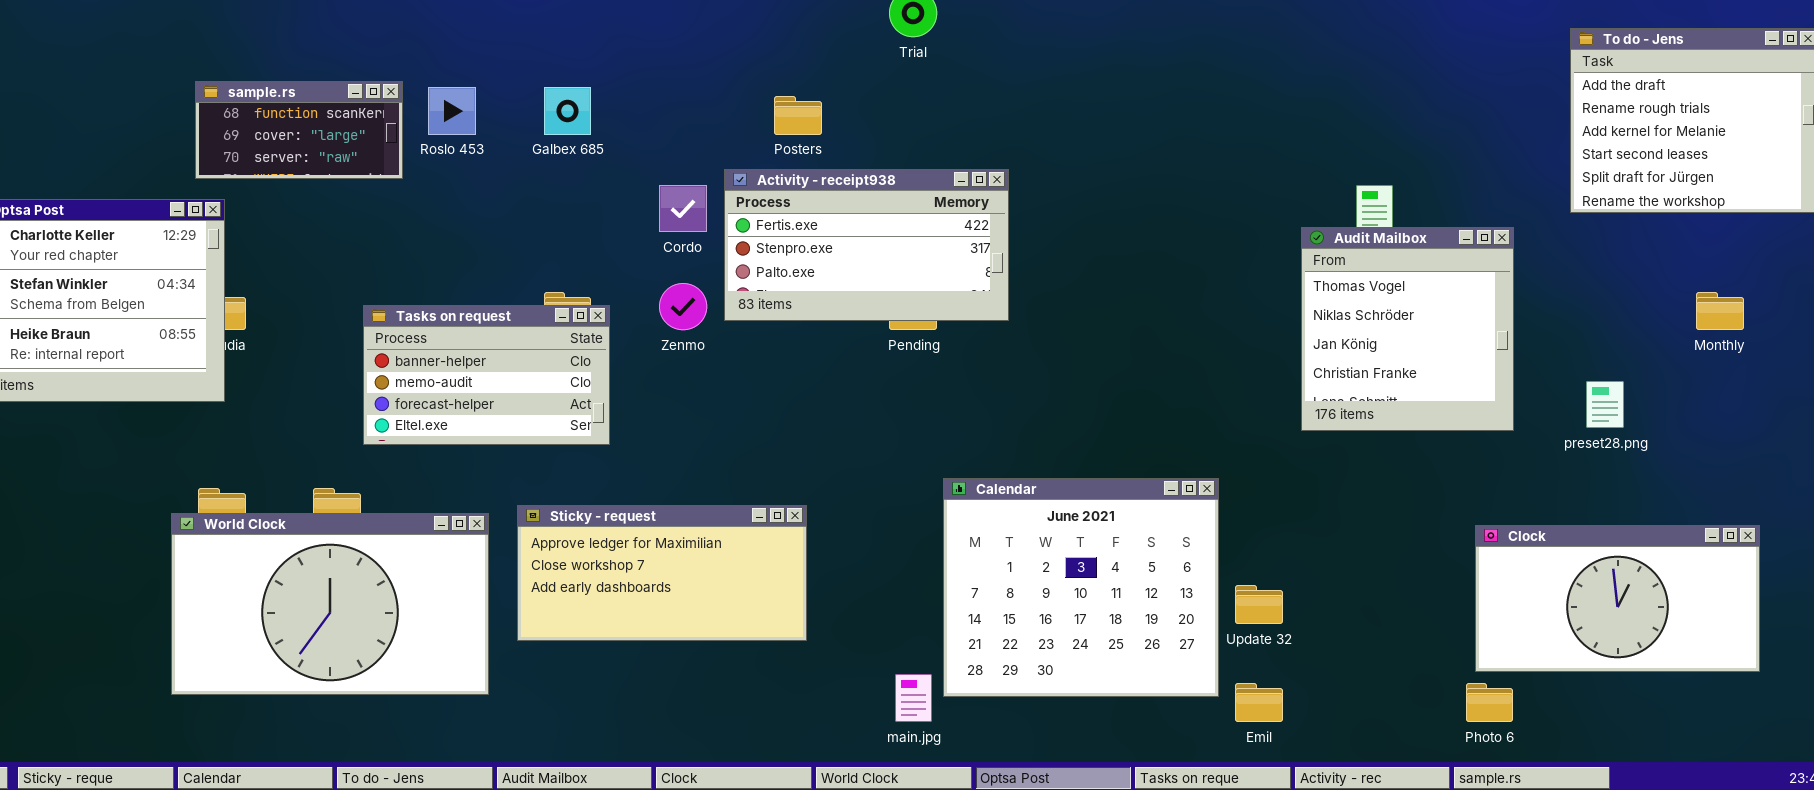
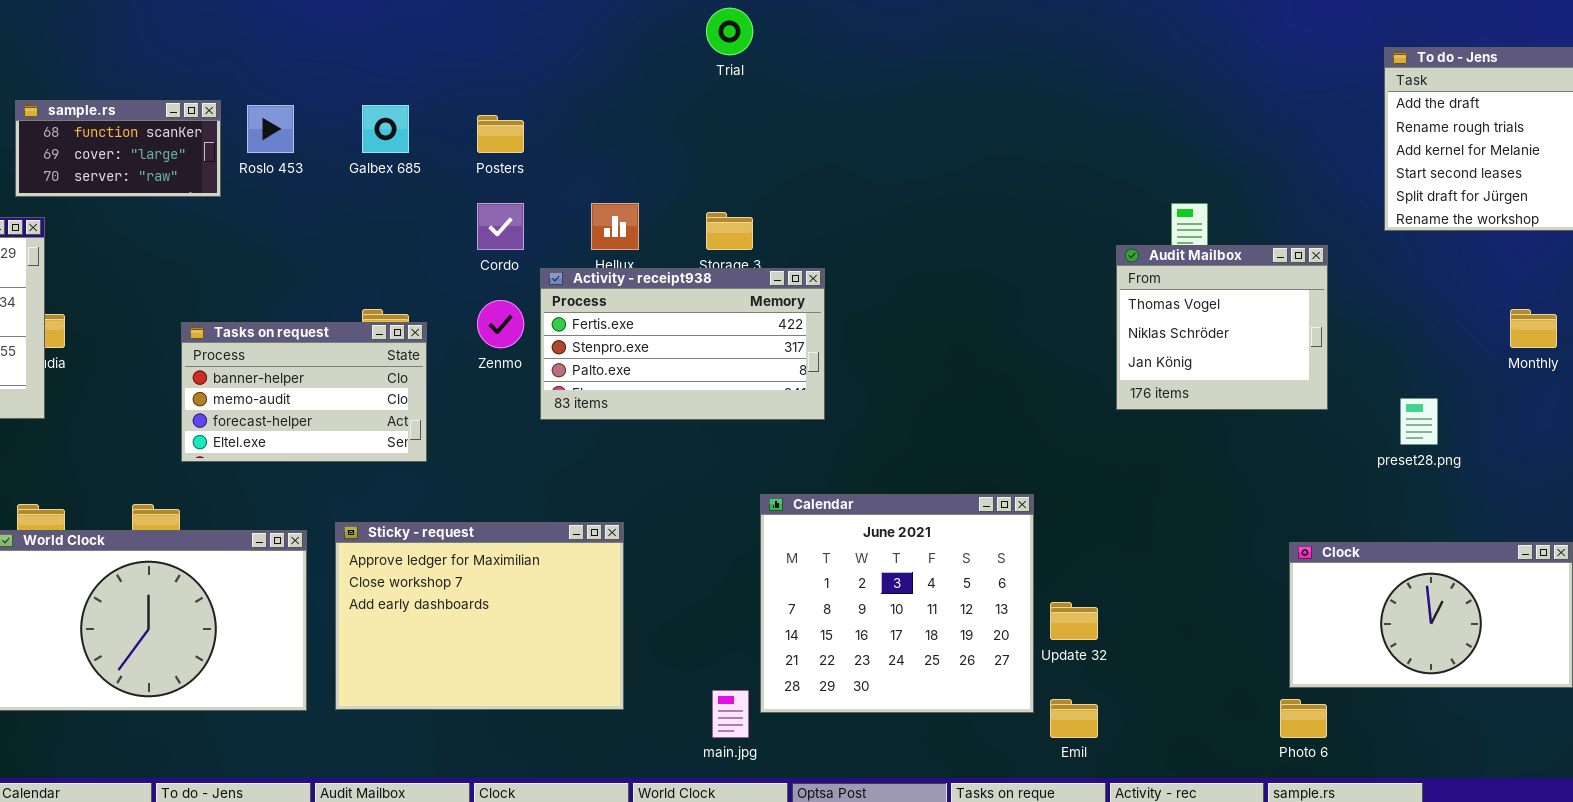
Posters: [774,96,822,135] -> [477,115,524,153], moved
Activity - receipt938: [724,169,1009,321] -> [540,268,825,420], moved
Audit Mailbox: [1301,227,1514,431] -> [1116,245,1328,410], resized
Sticky - request: [517,505,807,641] -> [335,522,624,710], resized

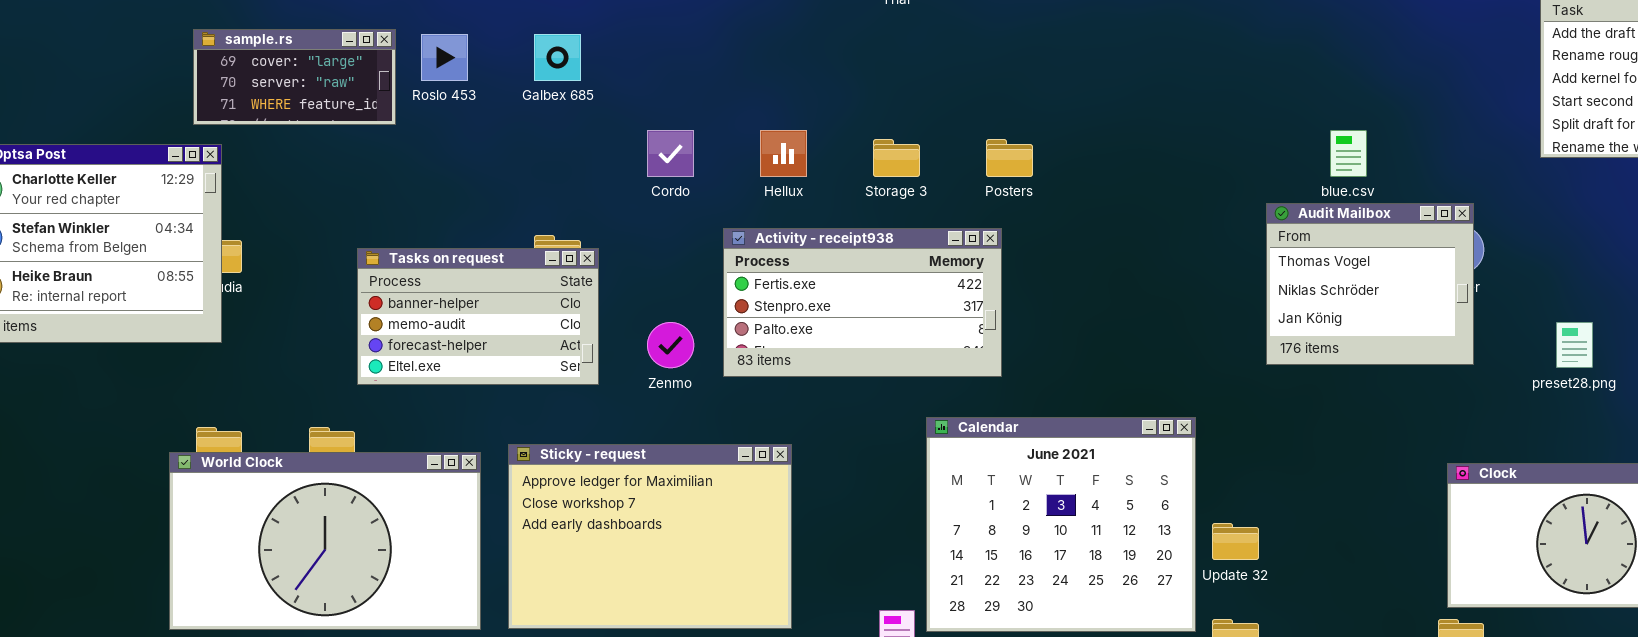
sample.rs: [15,100,221,197] -> [193,29,396,125], scrolled down 1 row
Posters: [477,115,524,153] -> [986,139,1033,177], moved
Audit Mailbox: [1116,245,1328,410] -> [1266,203,1474,365], moved
Activity - receipt938: [540,268,825,420] -> [723,228,1002,377], moved
Zenmo: [477,300,524,348] -> [647,322,694,368], moved

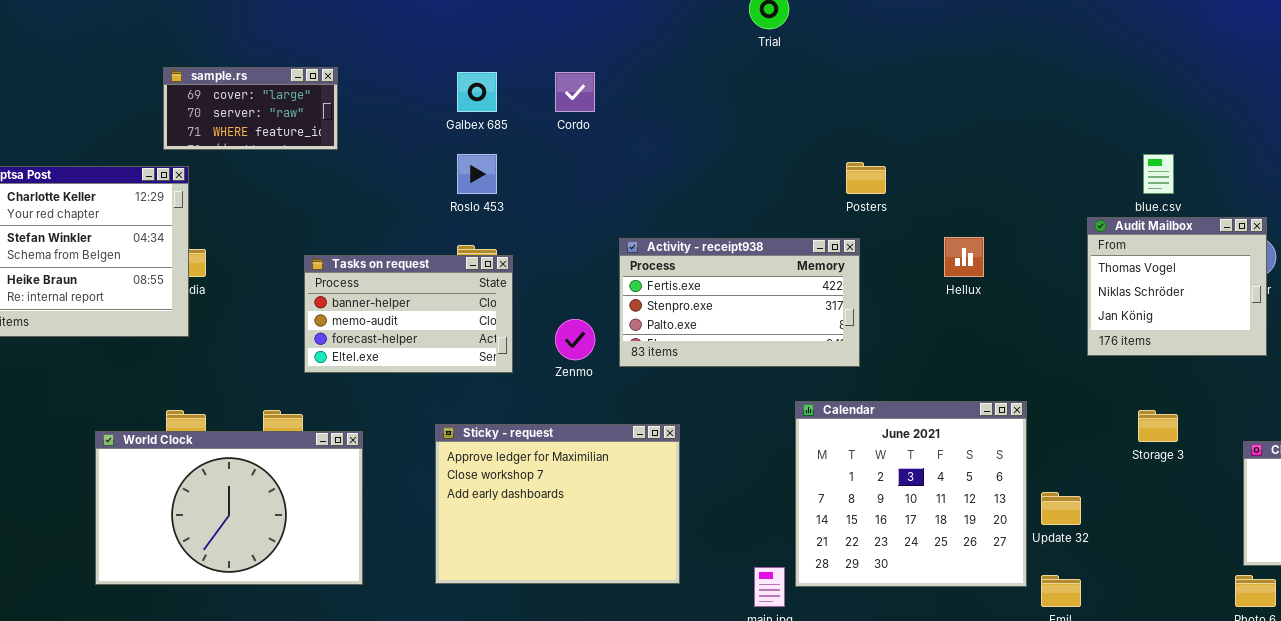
Roslo 453: [421,34,468,81] -> [457,154,497,194], moved
Cordo: [647,130,694,177] -> [555,72,595,112], moved
Hellux: [760,130,807,177] -> [944,237,984,277], moved
Storage 3: [873,139,920,177] -> [1138,410,1178,442], moved
World Clock: [169,452,481,630] -> [95,431,363,585], moved

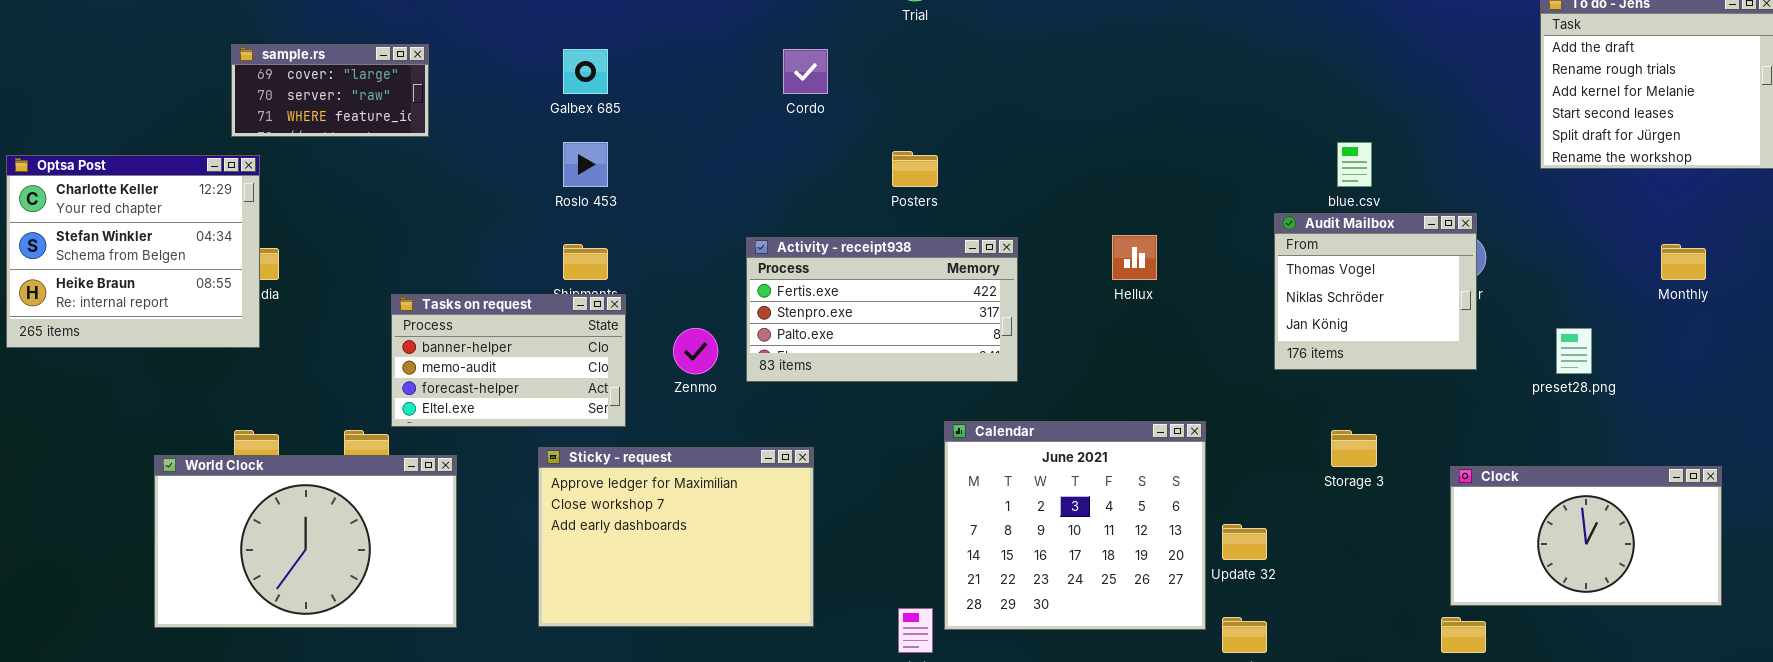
Cordo: [555,72,595,112] -> [783,49,828,94], moved
Posters: [846,162,886,194] -> [892,151,938,187], moved
Tasks on request: [304,255,513,373] -> [391,294,626,427], moved

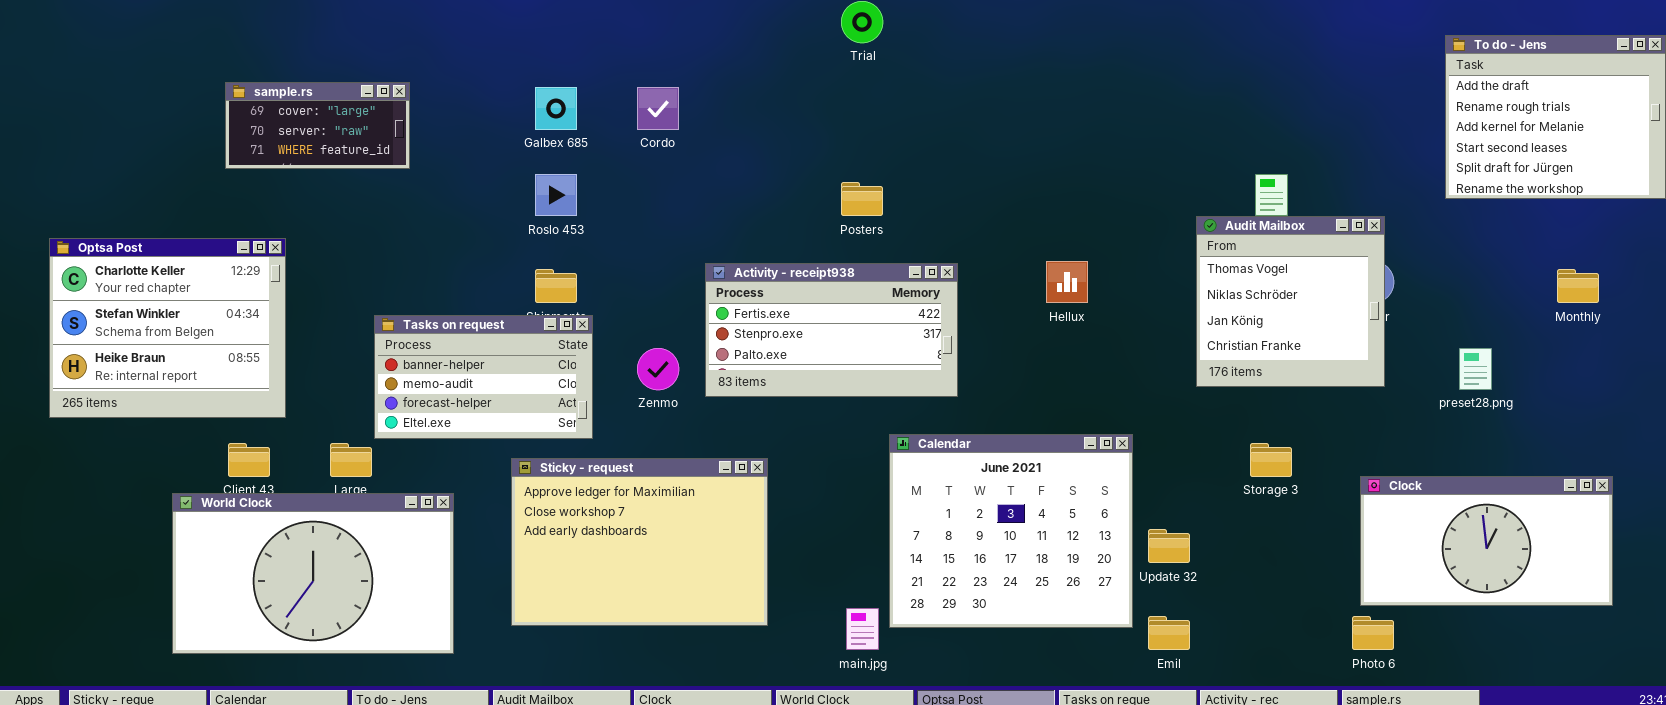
Cordo: [783,49,828,94] -> [637,87,679,130], moved
Optsa Post: [6,155,260,348] -> [49,238,286,418], moved
Audit Mailbox: [1274,213,1477,370] -> [1196,216,1385,387], resized
World Clock: [154,455,457,628] -> [172,493,454,654], moved

